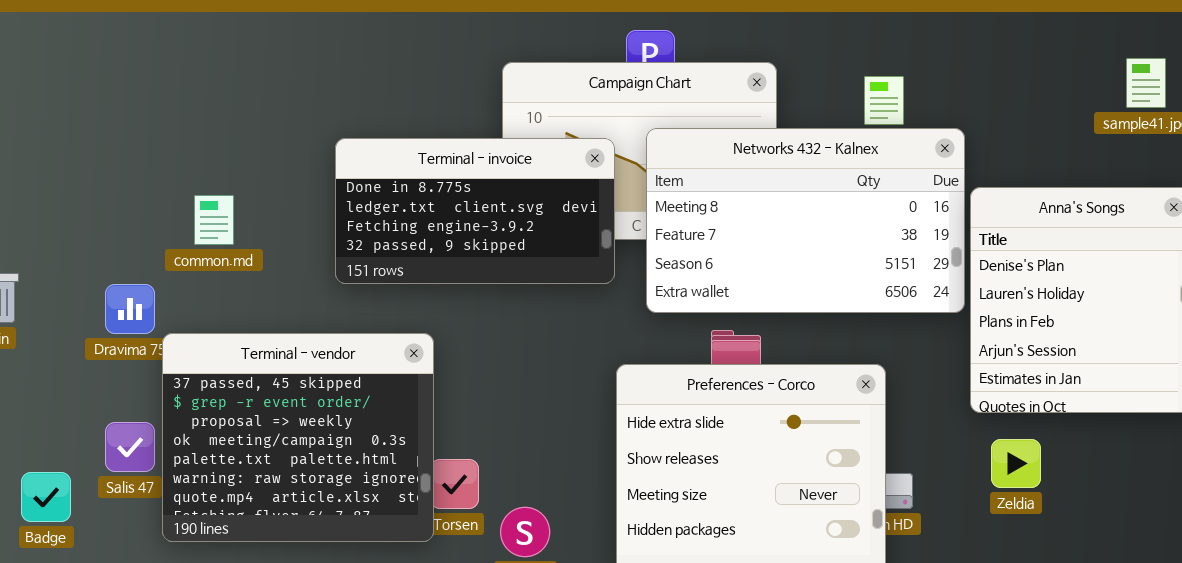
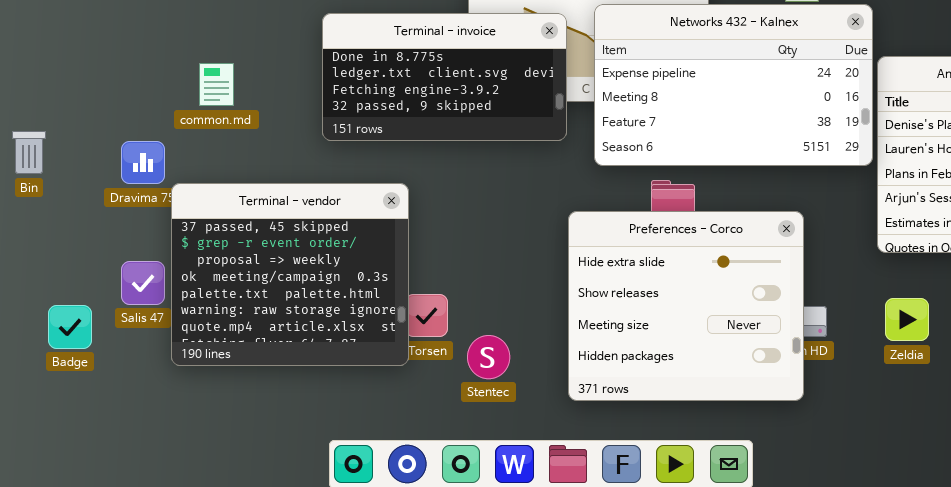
Networks 432 - Kalnex: [646,128,965,313] -> [594,4,873,166], scrolled up 1 row
Zeldia: [991,439,1041,488] -> [885,298,929,341], moved

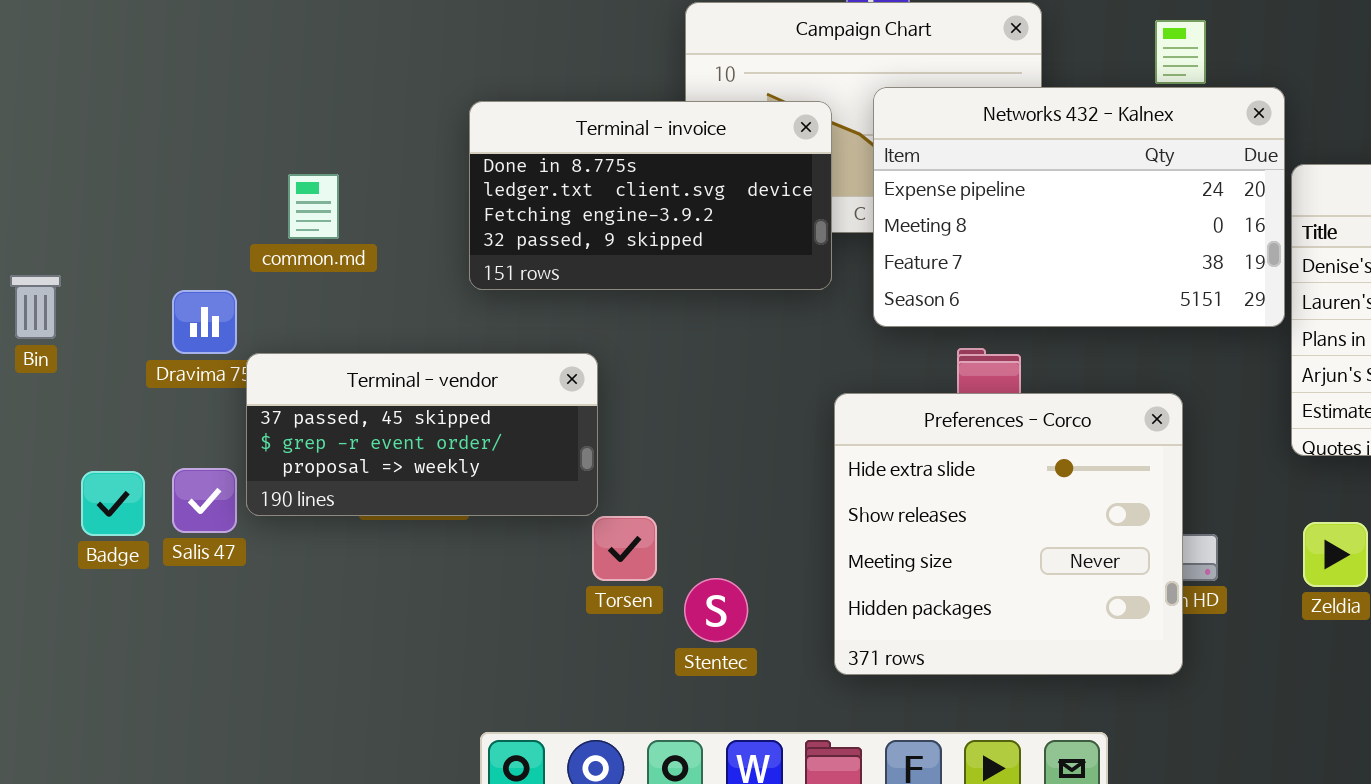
Terminal - vendor: [171,183,409,366] -> [246,353,598,516], resized
Badge: [48,305,92,349] -> [81,471,145,536], moved

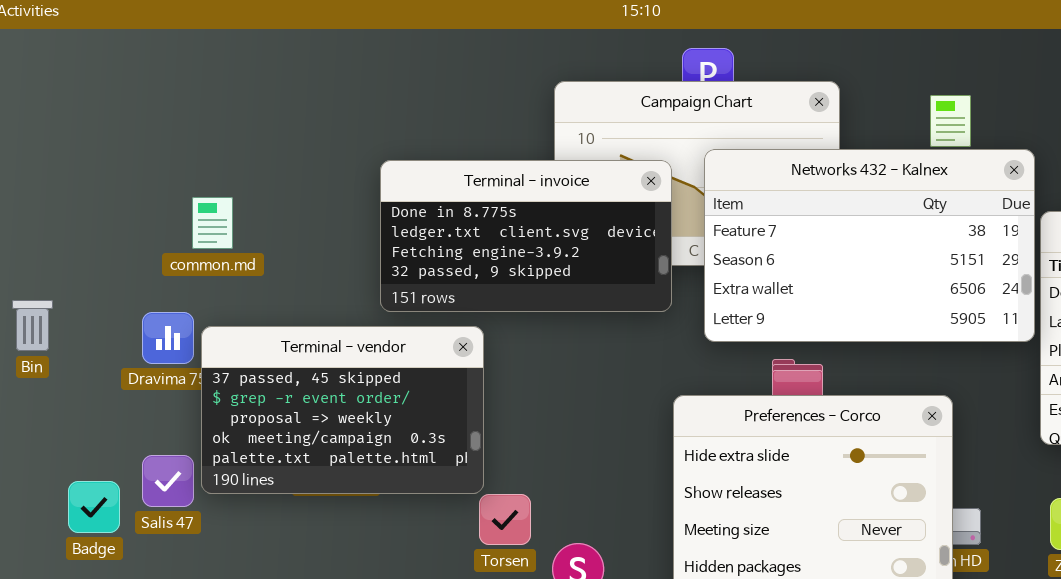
Networks 432 - Kalnex: [873,87,1285,327] -> [704,149,1035,342], scrolled down 2 rows
common.md: [288,174,339,239] -> [192,197,233,249], moved
Terminal - vendor: [246,353,598,516] -> [201,326,484,494], resized
Badge: [81,471,145,536] -> [68,481,120,533], moved

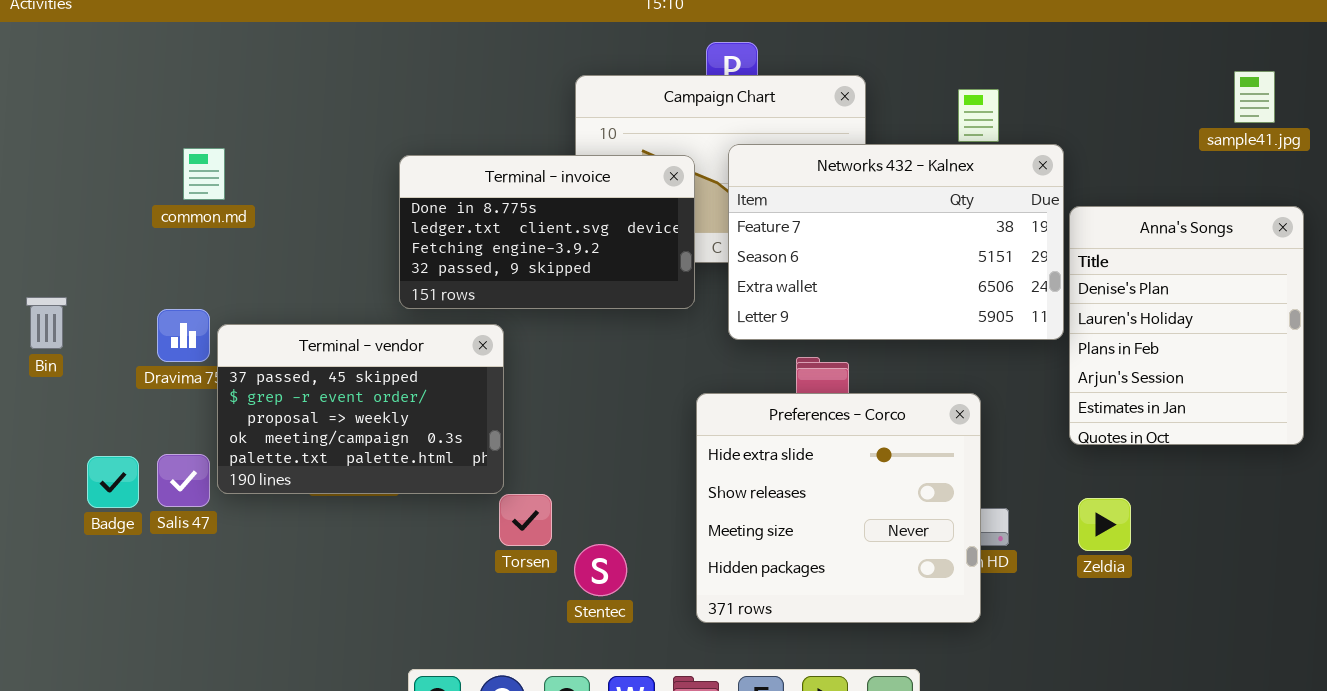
common.md: [192,197,233,249] -> [183,148,225,200], moved
Badge: [68,481,120,533] -> [87,456,139,508], moved

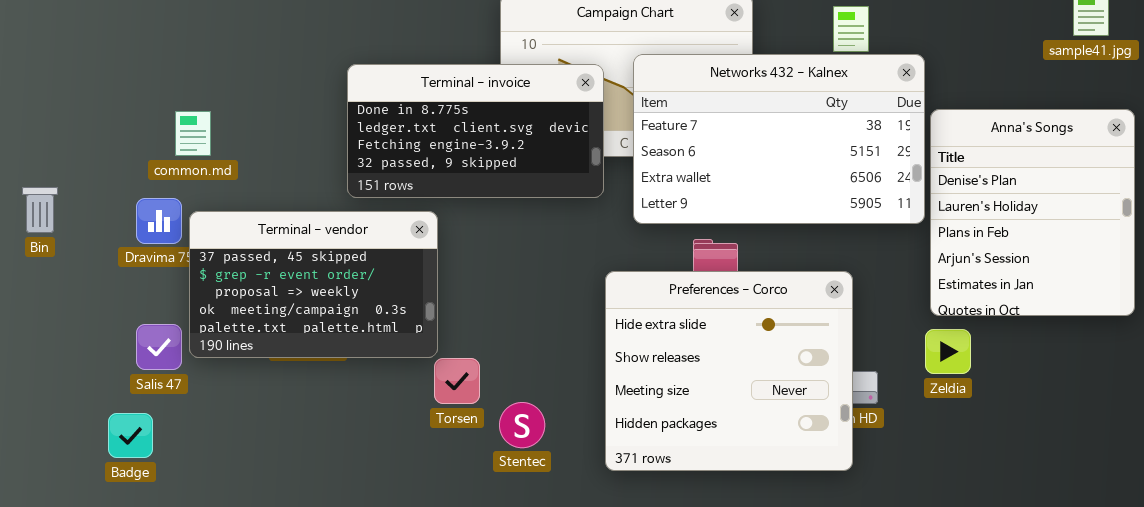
common.md: [183,148,225,200] -> [175,111,211,156], moved
Badge: [87,456,139,508] -> [108,413,153,458], moved
Zeldia: [1078,498,1131,551] -> [925,329,971,374], moved

